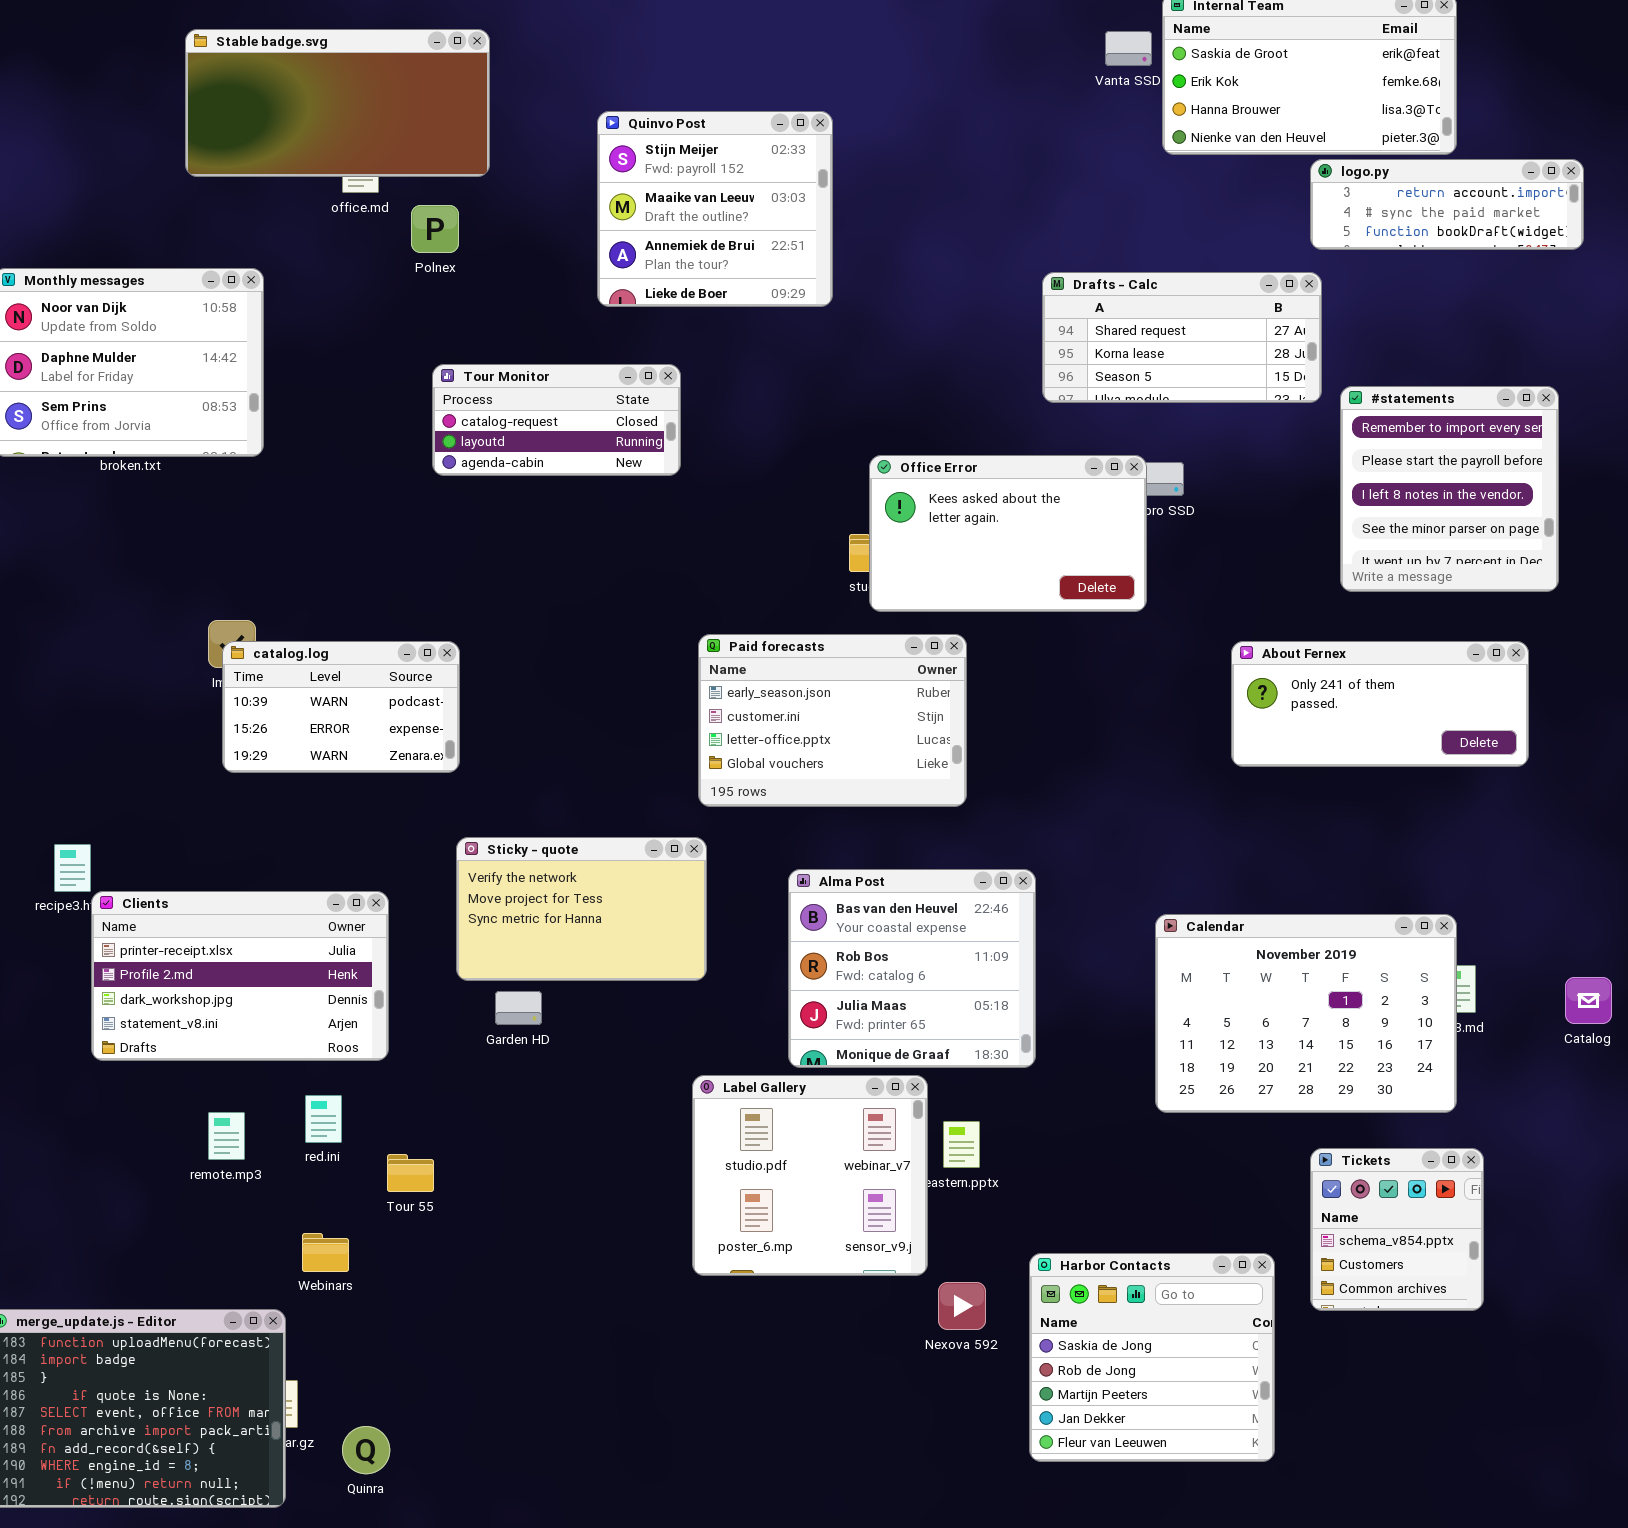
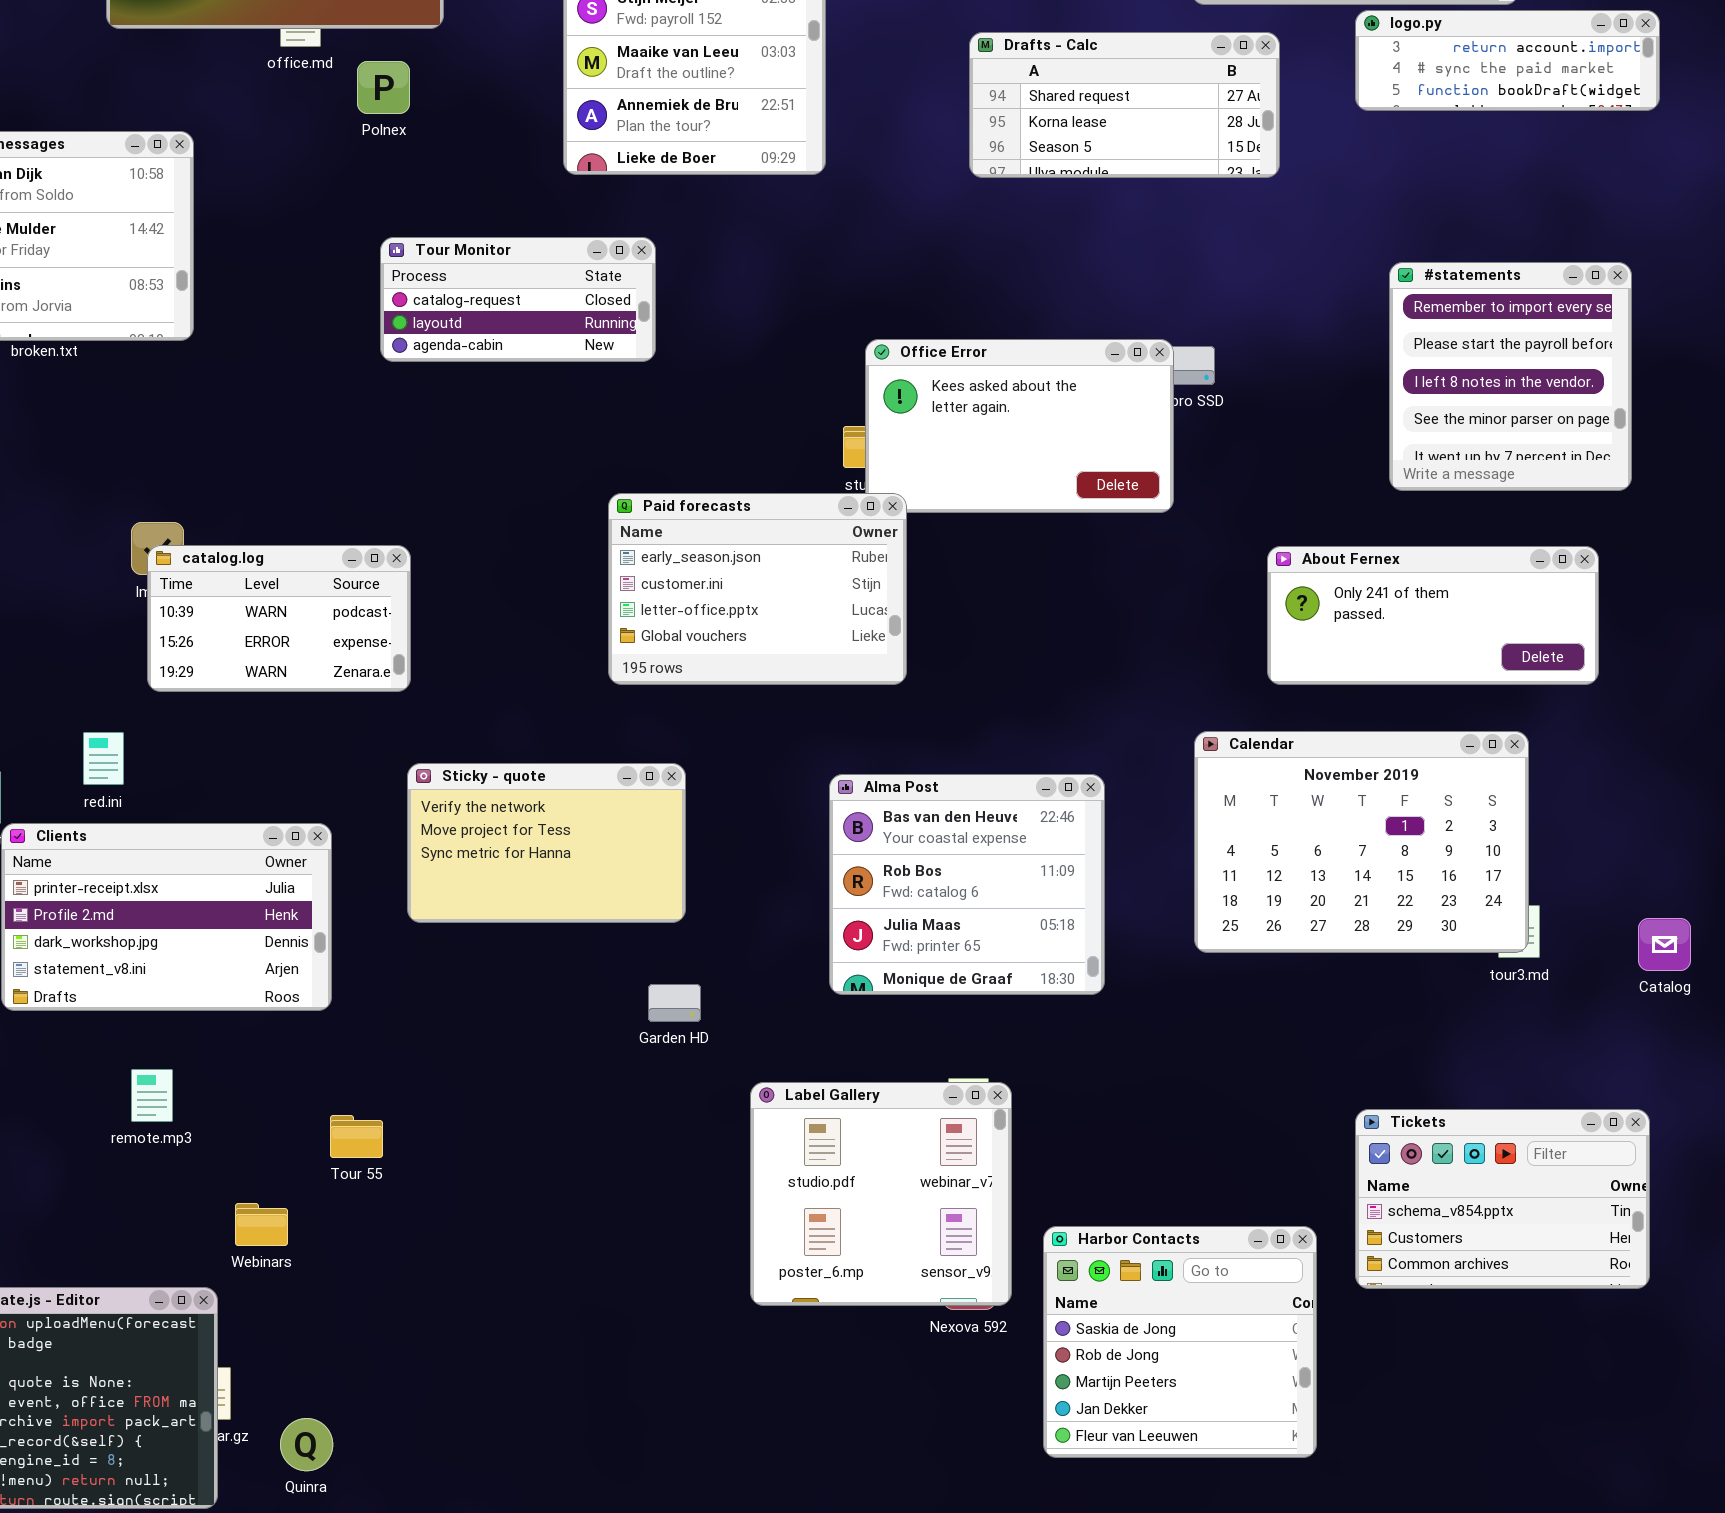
Drafts - Calc: [1042,272,1322,403] -> [969,32,1280,178], moved
Paid forecasts: [698,634,967,807] -> [608,493,907,685], moved
Alma Post: [788,869,1036,1068] -> [829,774,1105,995], moved
Calendar: [1155,914,1457,1113] -> [1194,731,1529,953], moved
Garden HD: [495,991,542,1025] -> [648,984,701,1022], moved
Label Gallery: [692,1075,928,1276] -> [750,1082,1012,1306], moved
red.ini: [305,1095,342,1143] -> [83,732,124,785], moved
Tickets: [1310,1148,1484,1311] -> [1355,1109,1650,1289], resized

